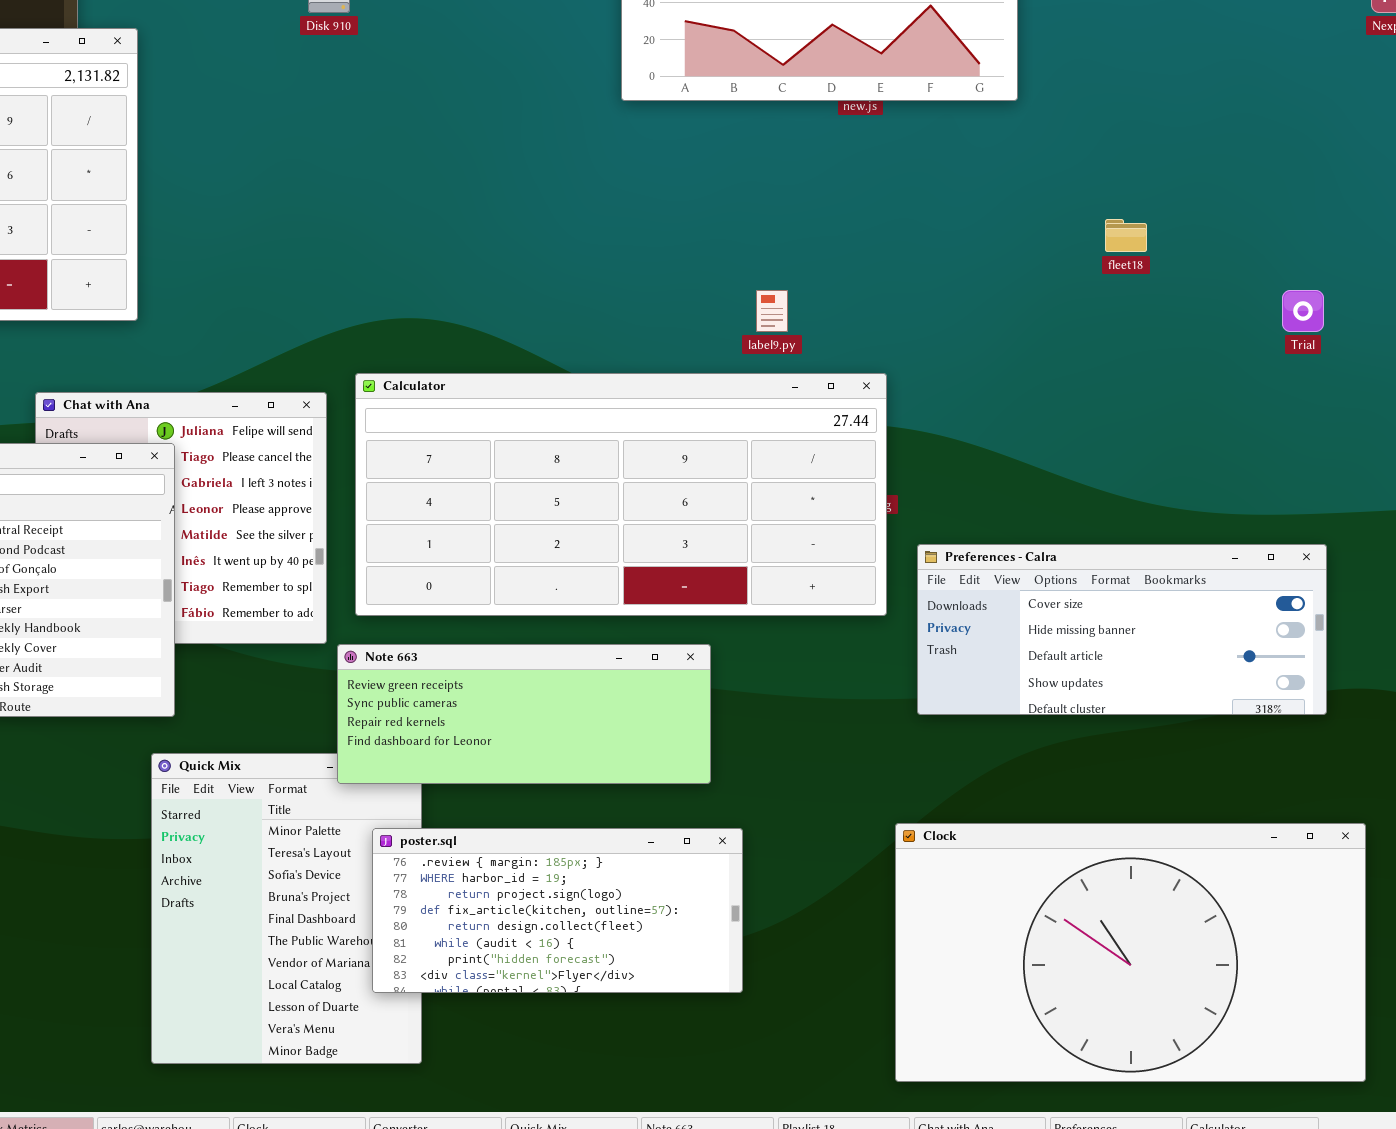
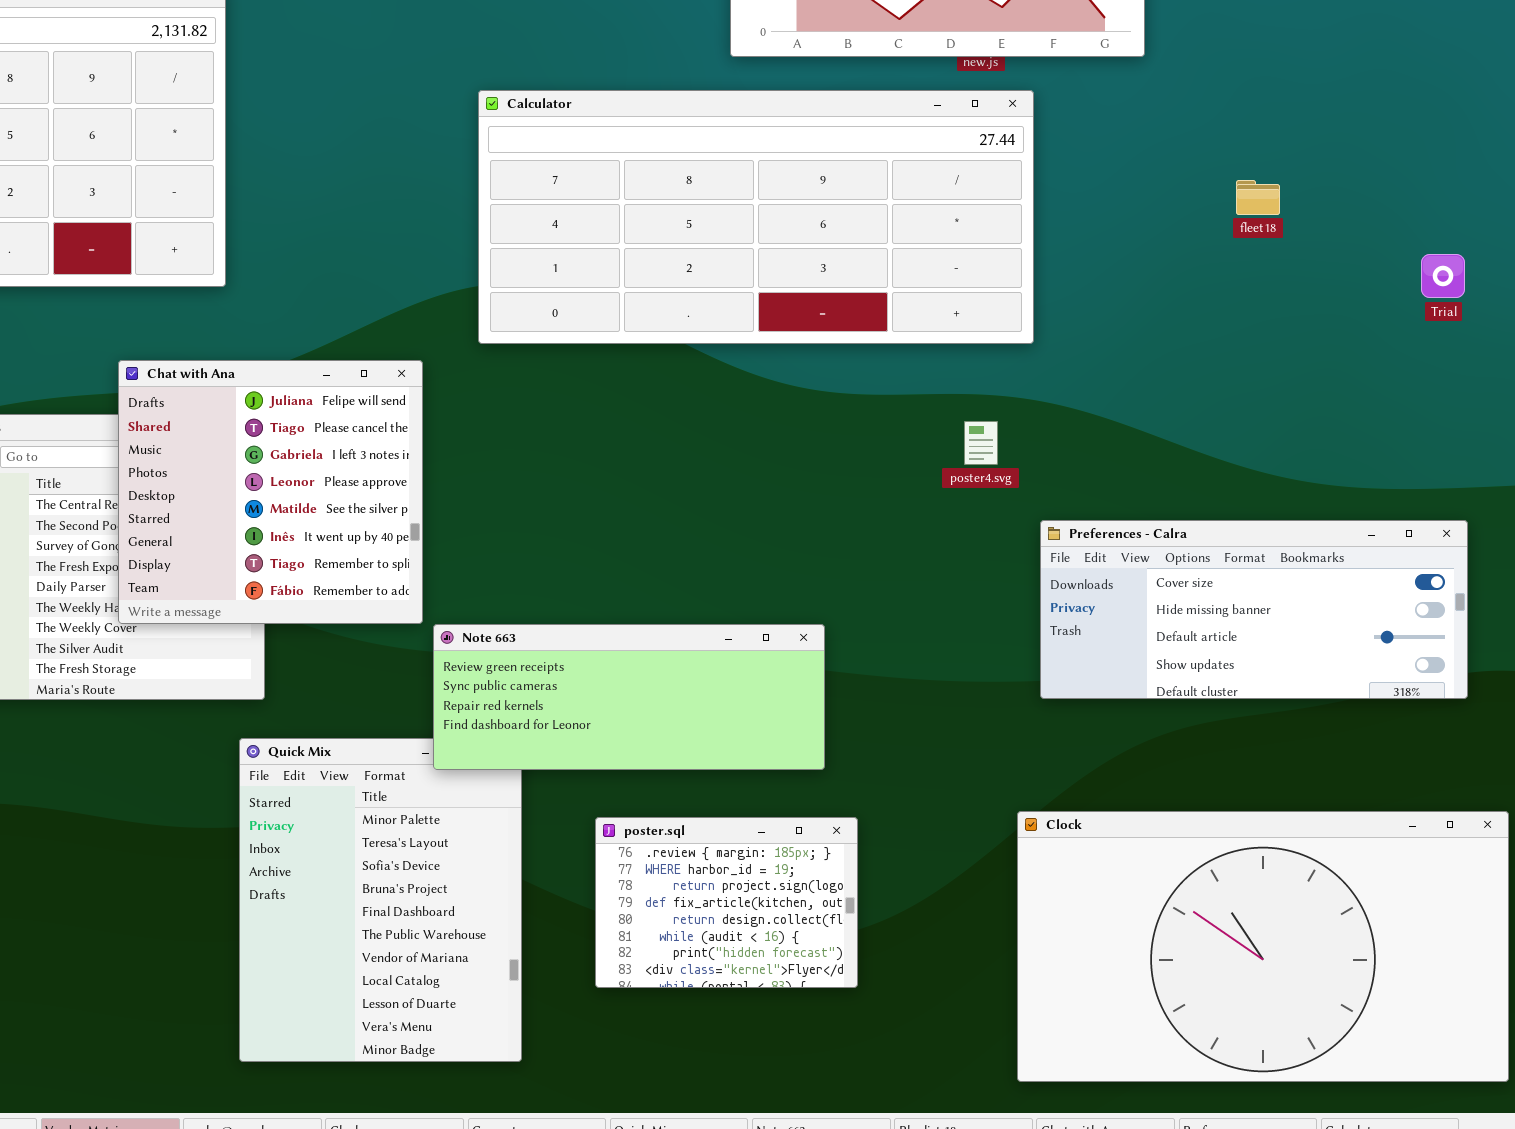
Calculator: [355,373,887,616] -> [478,90,1034,344], moved
Chat with Ana: [35,392,327,644] -> [118,360,423,624], raised
poster.sql: [372,828,743,993] -> [595,817,858,988], resized

